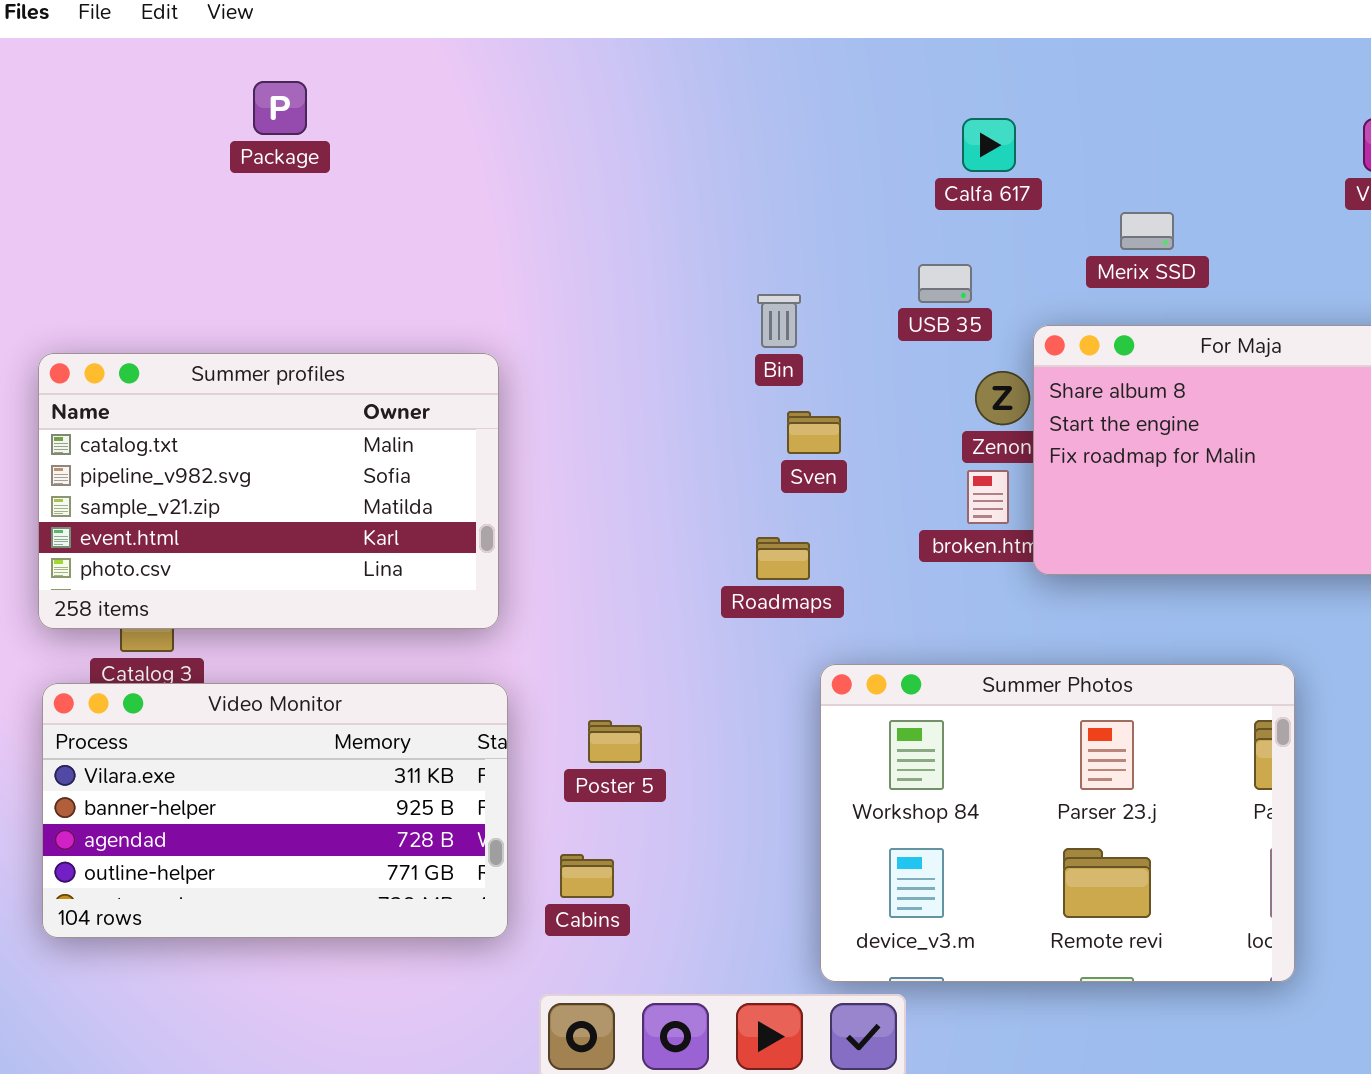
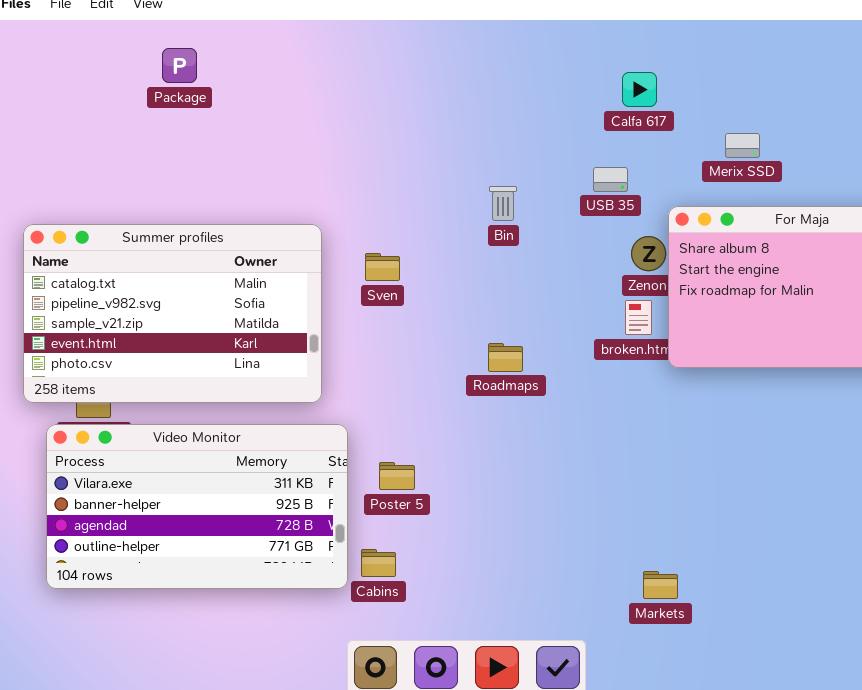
Sven: [787,411,841,454] -> [365,253,400,281], moved
Summer Photos: [820,664,1295,982] -> none, closed
Video Monitor: [42,683,508,938] -> [46,424,348,589], moved

